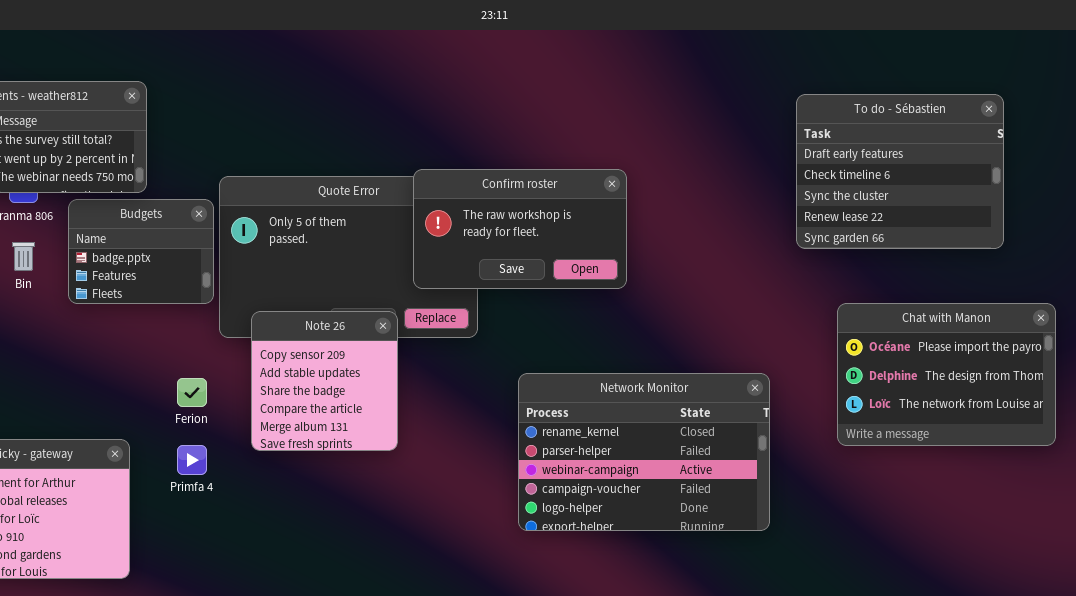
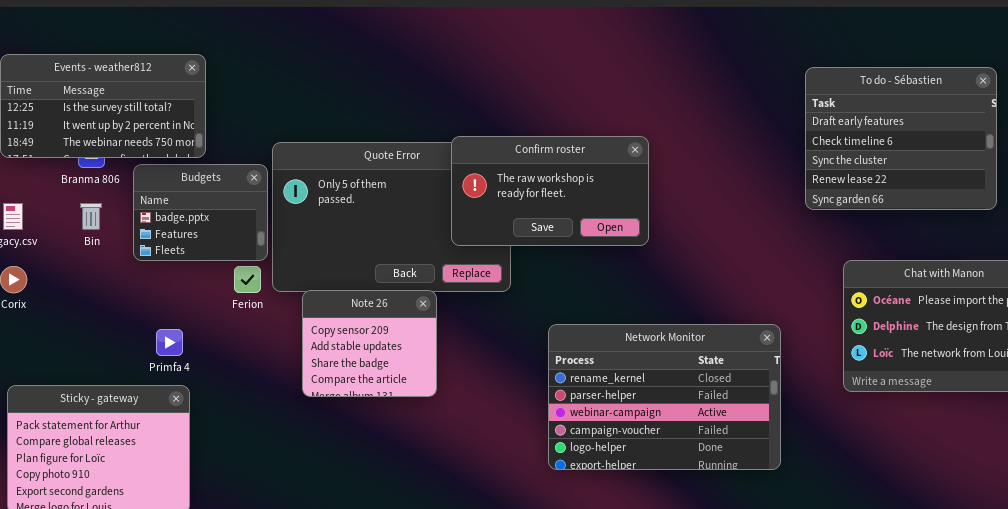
Note 26: [251,311,398,451] -> [302,290,437,397], resized
Ferion: [177,378,207,407] -> [234,266,261,293], moved
Primfa 4: [177,445,207,475] -> [156,329,183,356], moved

